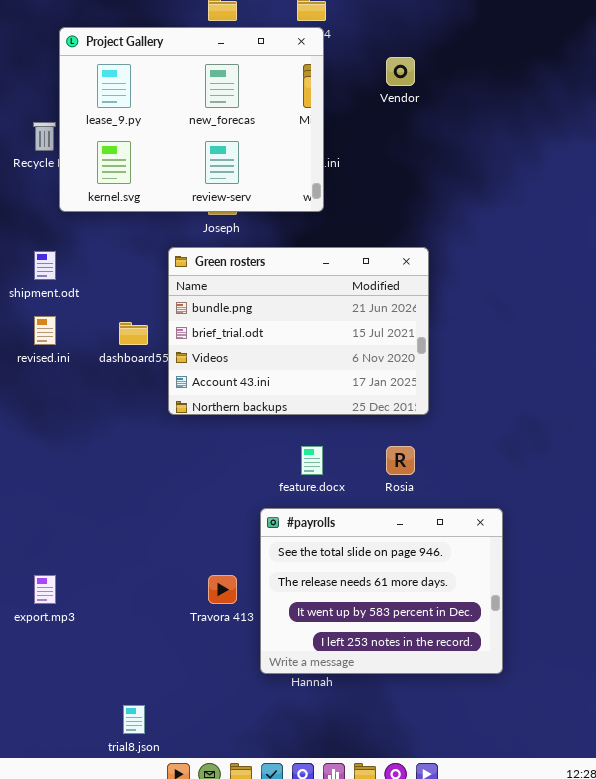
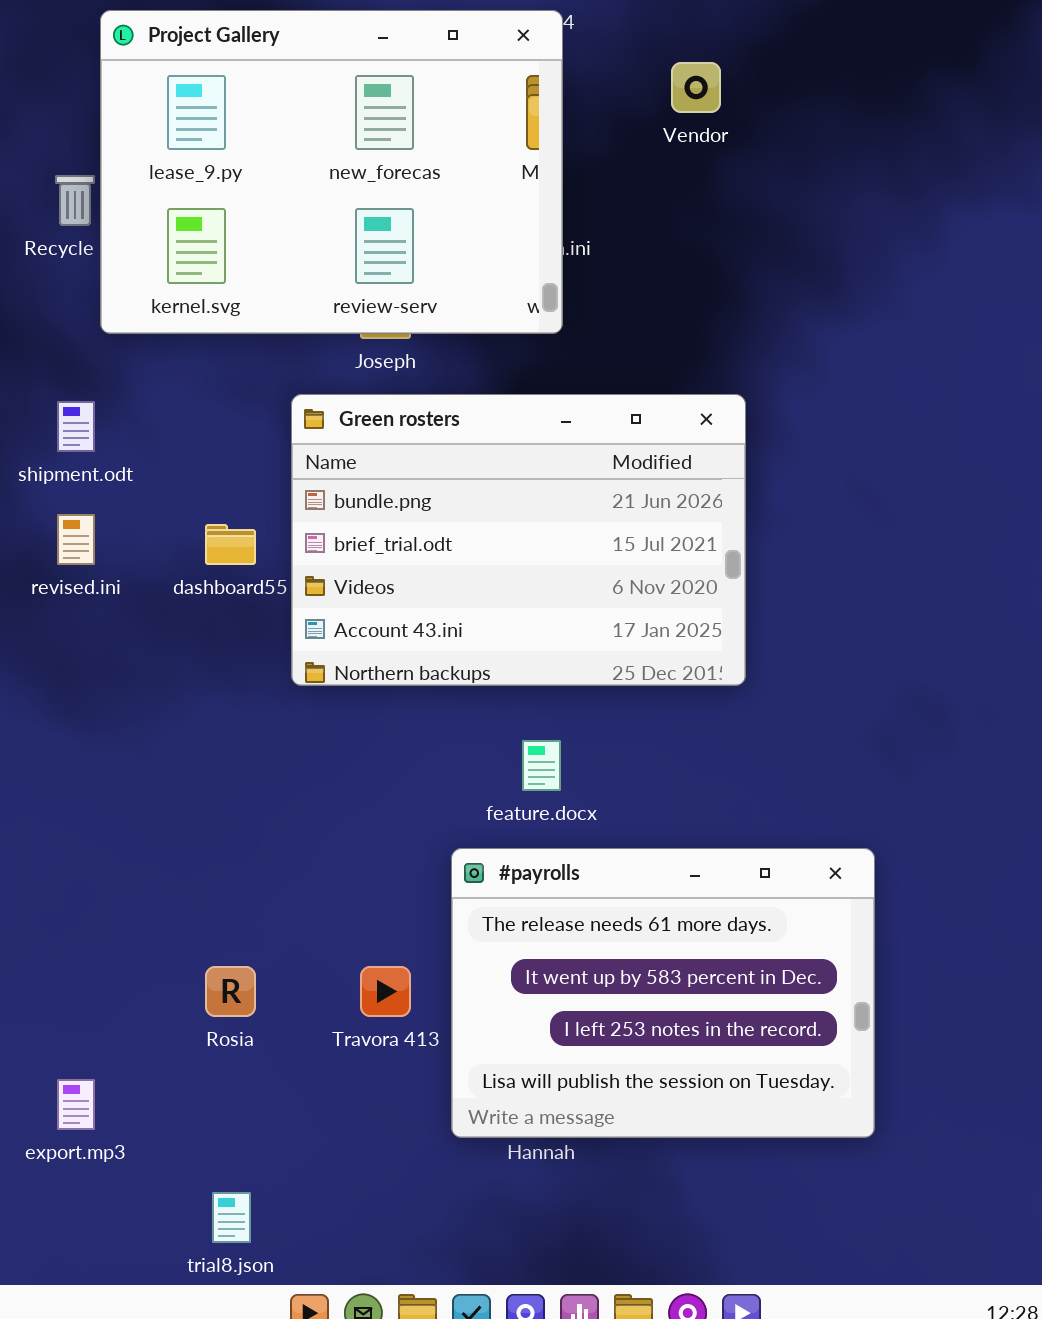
Rosia: [386,446,415,475] -> [205,966,256,1017], moved
#payrolls: [260,508,503,674] -> [451,848,875,1138], scrolled down 1 row
export.mp3: [34,575,56,604] -> [57,1079,95,1130], moved

